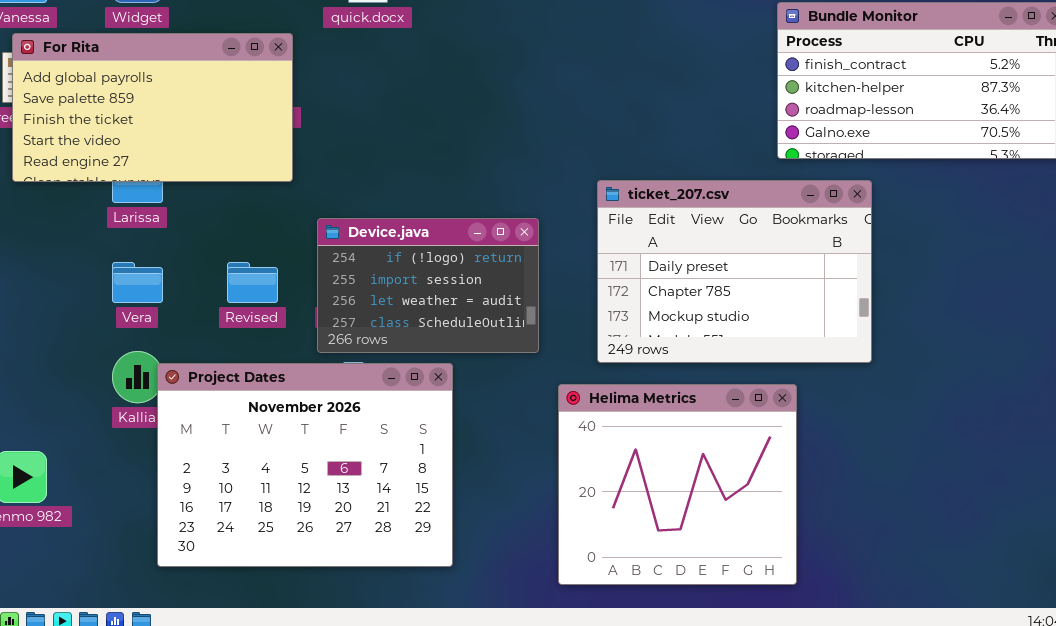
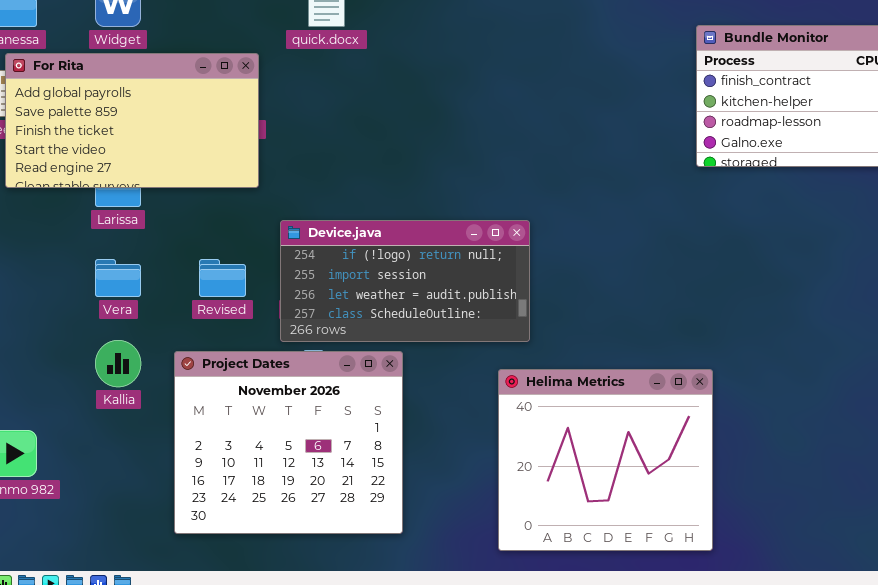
ticket_207.csv: [597,180,872,363] -> none, closed
Device.java: [317,218,539,353] -> [280,220,530,342], resized
Project Dates: [157,363,453,567] -> [174,351,403,534], resized

